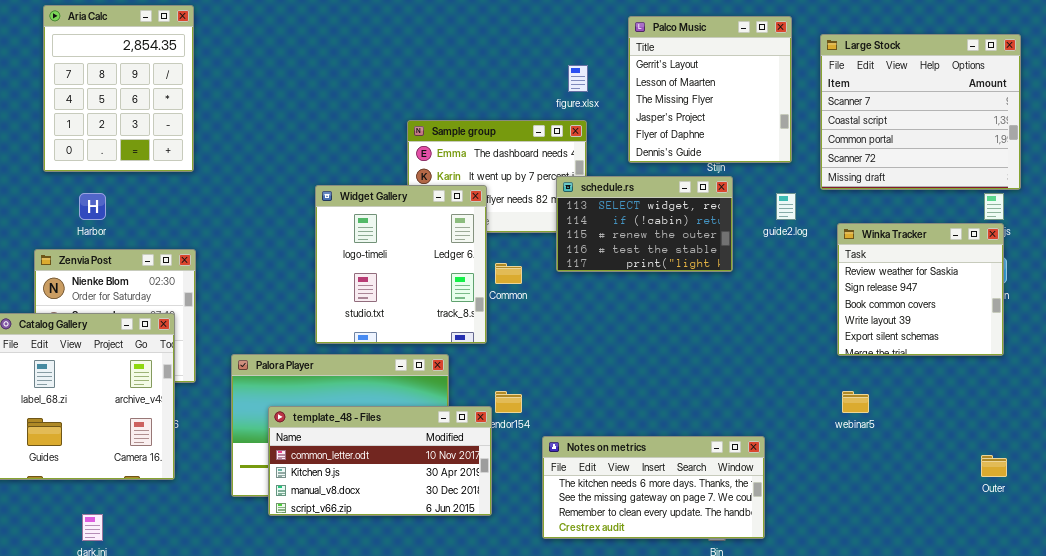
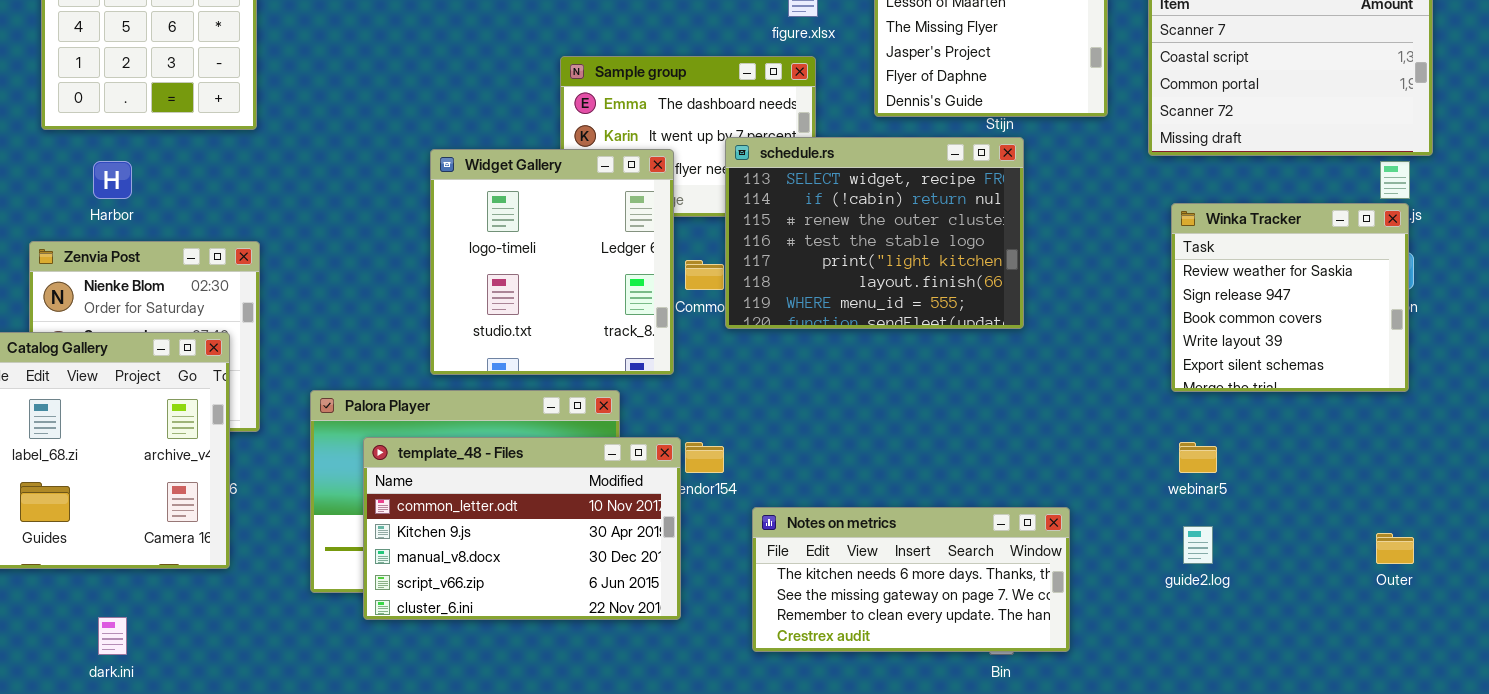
schedule.rs: [556,176,733,272] -> [725,137,1024,329], resized
guide2.log: [776,193,796,220] -> [1183,526,1213,564], moved
template_48 - Files: [268,406,492,516] -> [363,437,681,620], resized

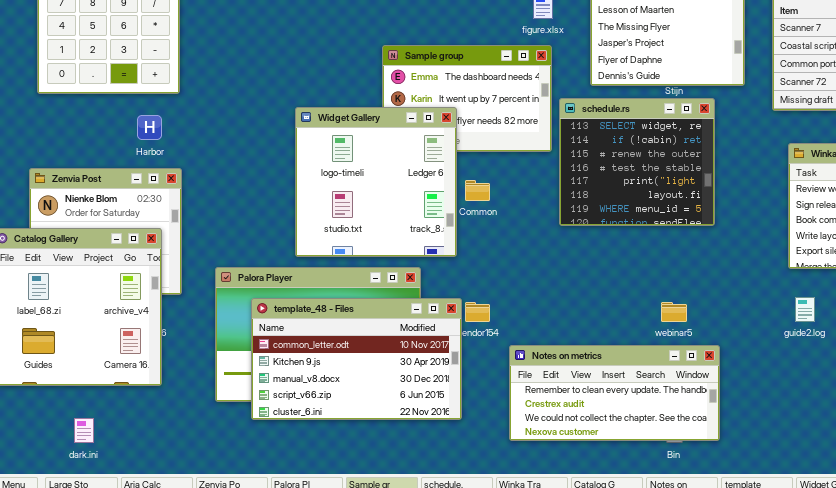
schedule.rs: [725,137,1024,329] -> [559,98,715,226], moved, resized
Harbor: [93,161,132,199] -> [137,115,162,140], moved
webinar5: [1179,442,1217,473] -> [661,302,687,322], moved
Notes on metrics: [752,507,1070,652] -> [509,345,720,441], scrolled down 2 rows
guide2.log: [1183,526,1213,564] -> [795,297,815,322], moved

